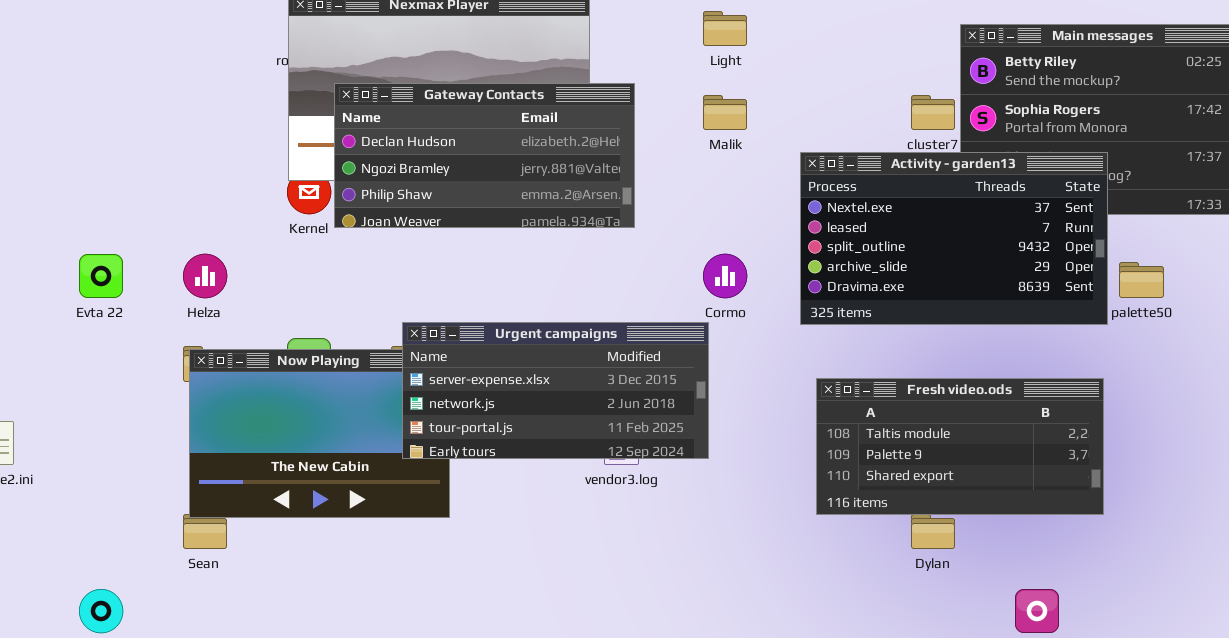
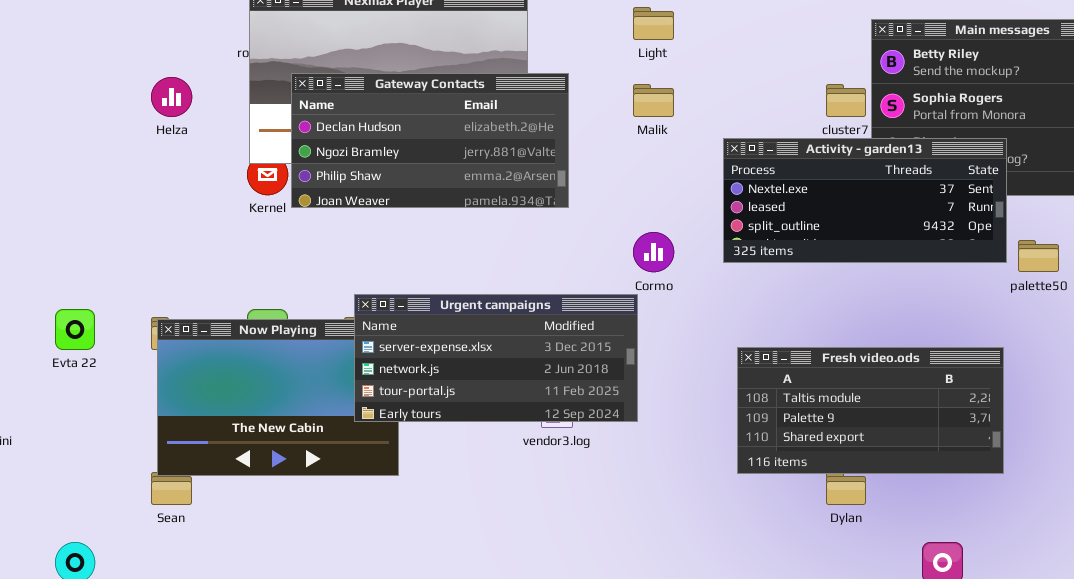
Activity - garden13: [800,152,1108,325] -> [723,138,1007,263], resized
Evta 22: [79,254,123,298] -> [55,309,95,350], moved
Helza: [183,254,227,298] -> [151,77,192,117], moved

